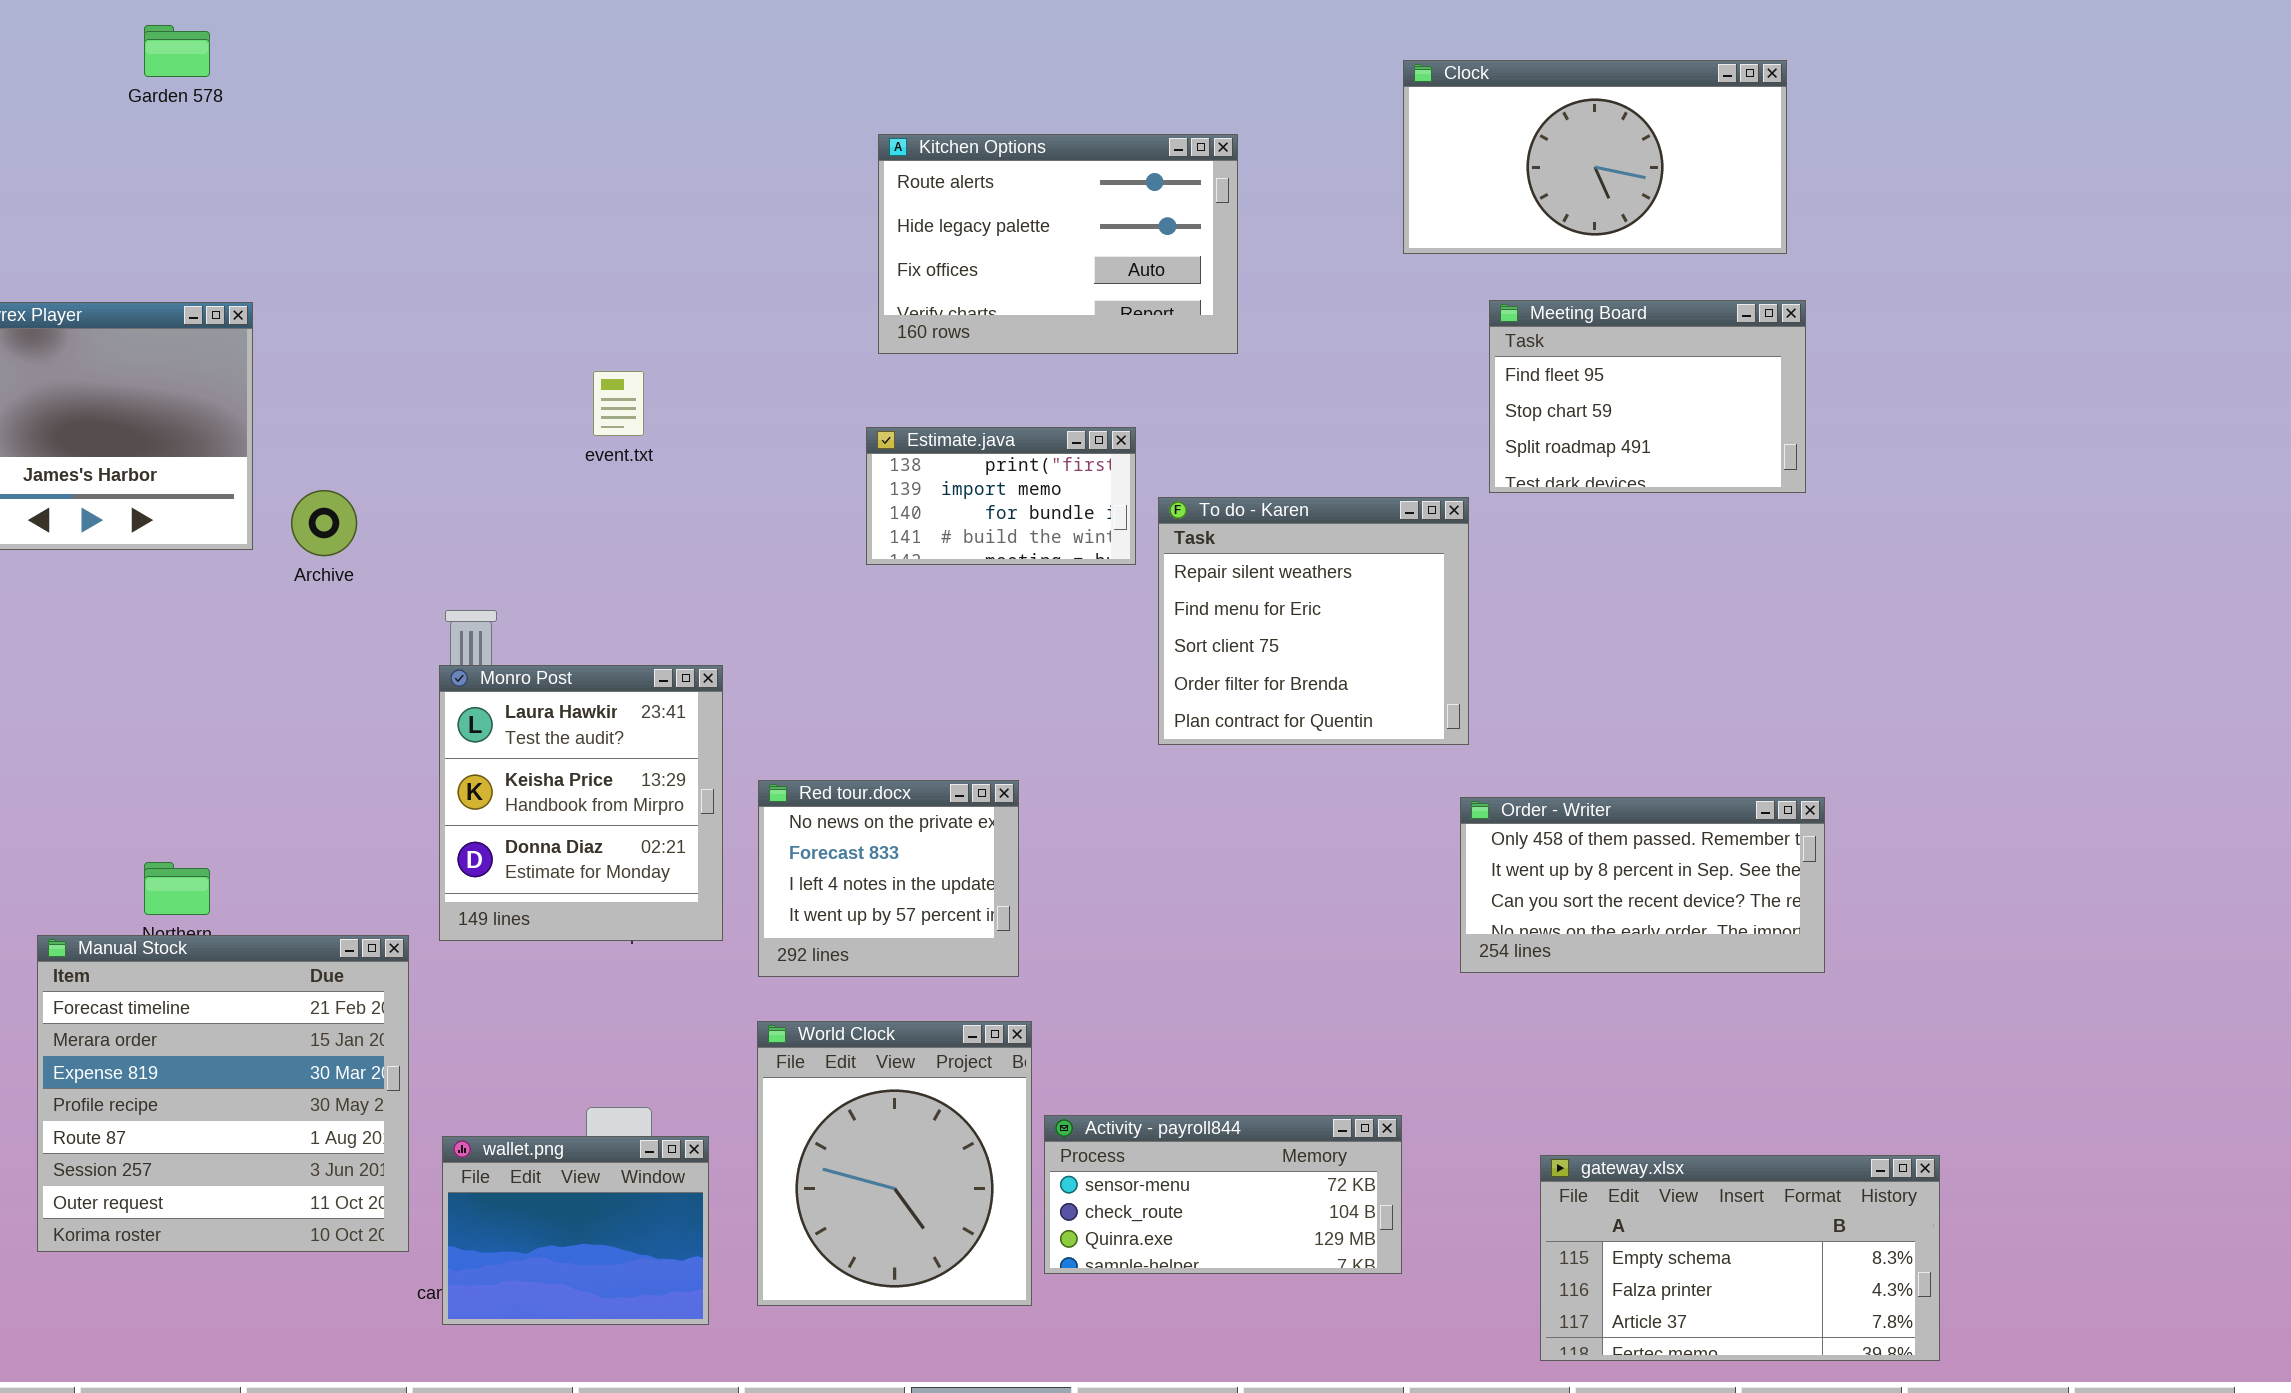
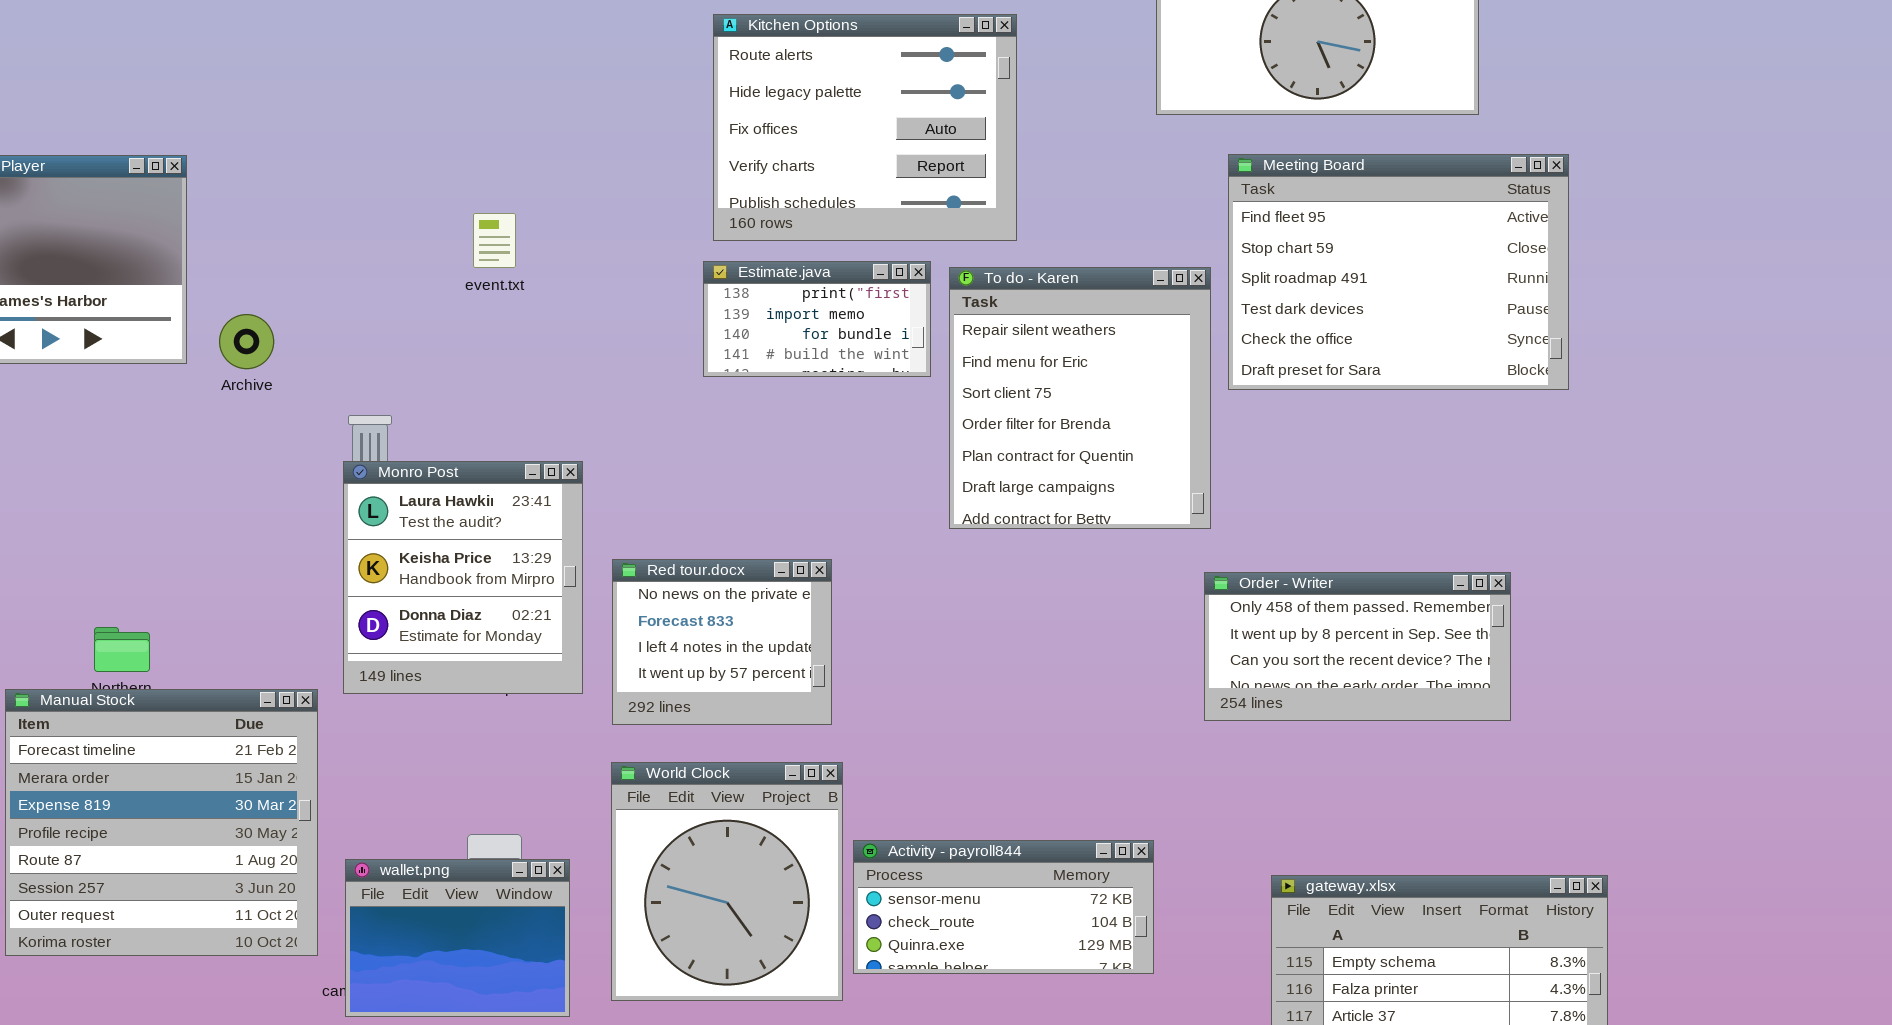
Kitchen Options: [878,134,1238,354] -> [713,14,1017,241], resized
Meeting Board: [1489,300,1806,493] -> [1228,154,1569,390], resized
To do - Karen: [1158,497,1469,745] -> [949,267,1211,529], resized

